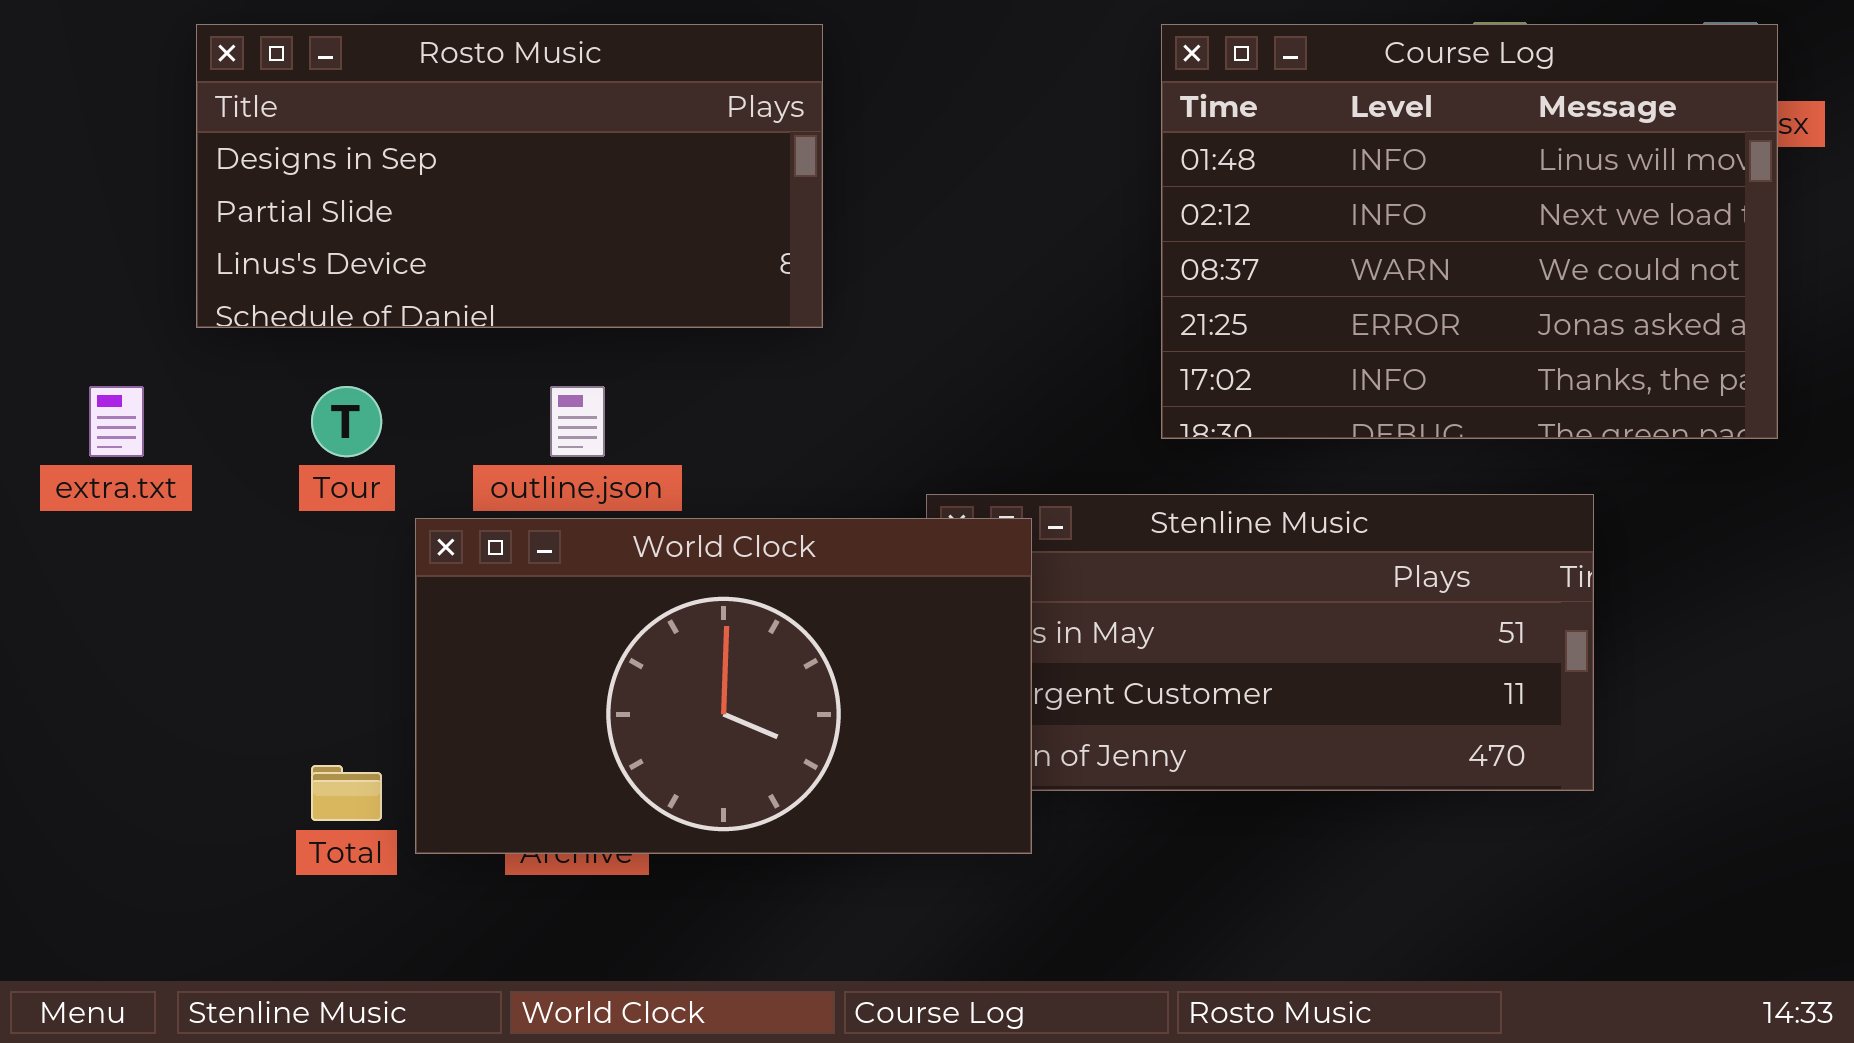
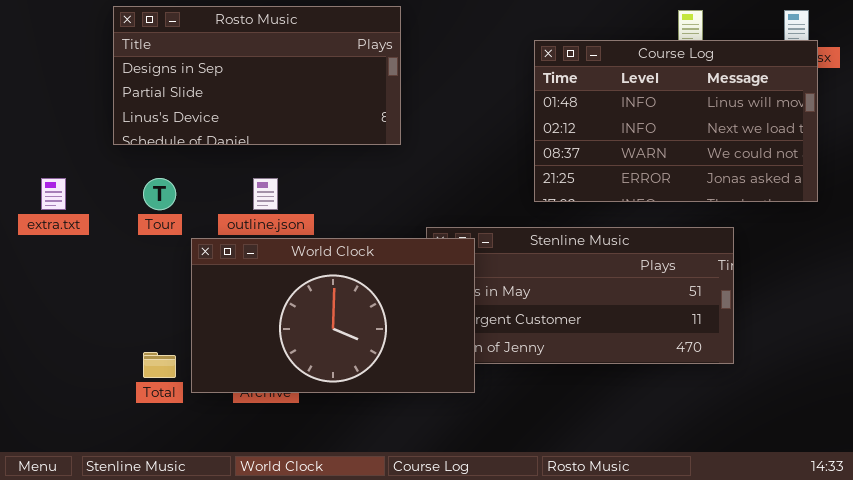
Rosto Music: [196,24,823,328] -> [113,6,401,145], moved
Course Log: [1161,24,1778,439] -> [534,40,818,202], resized

